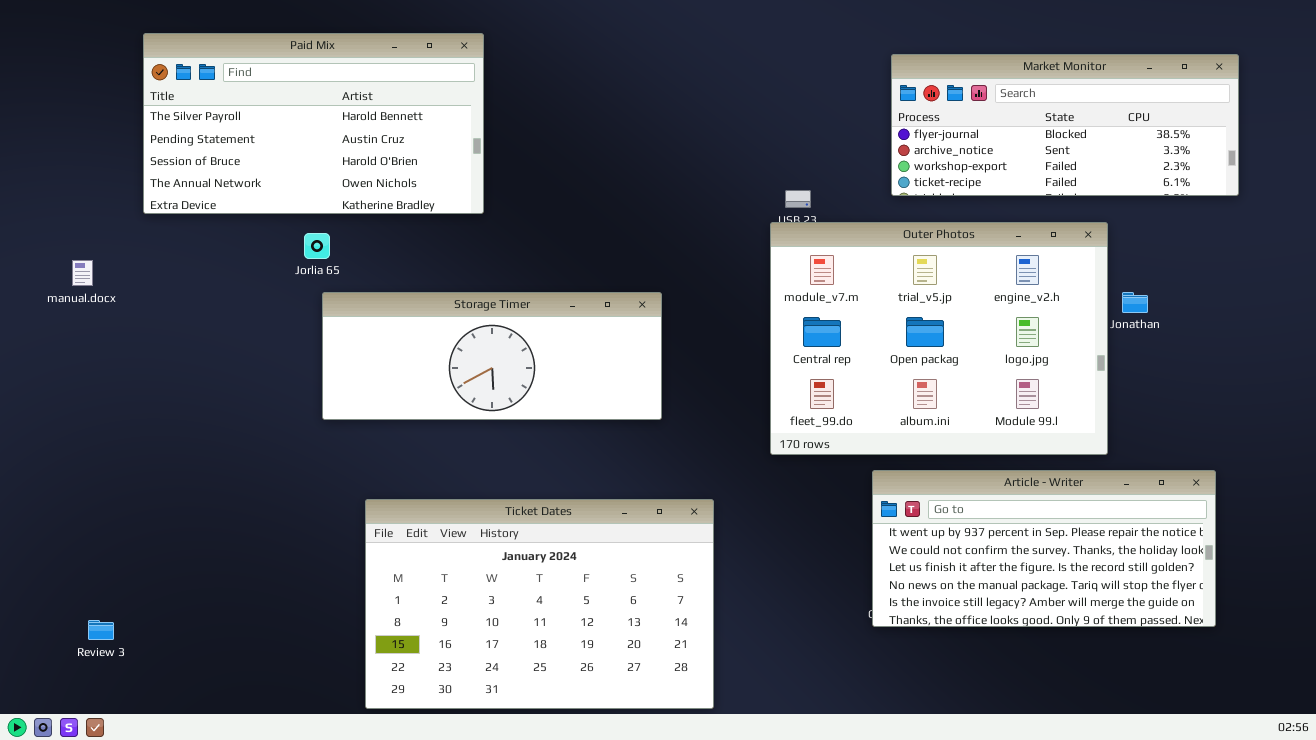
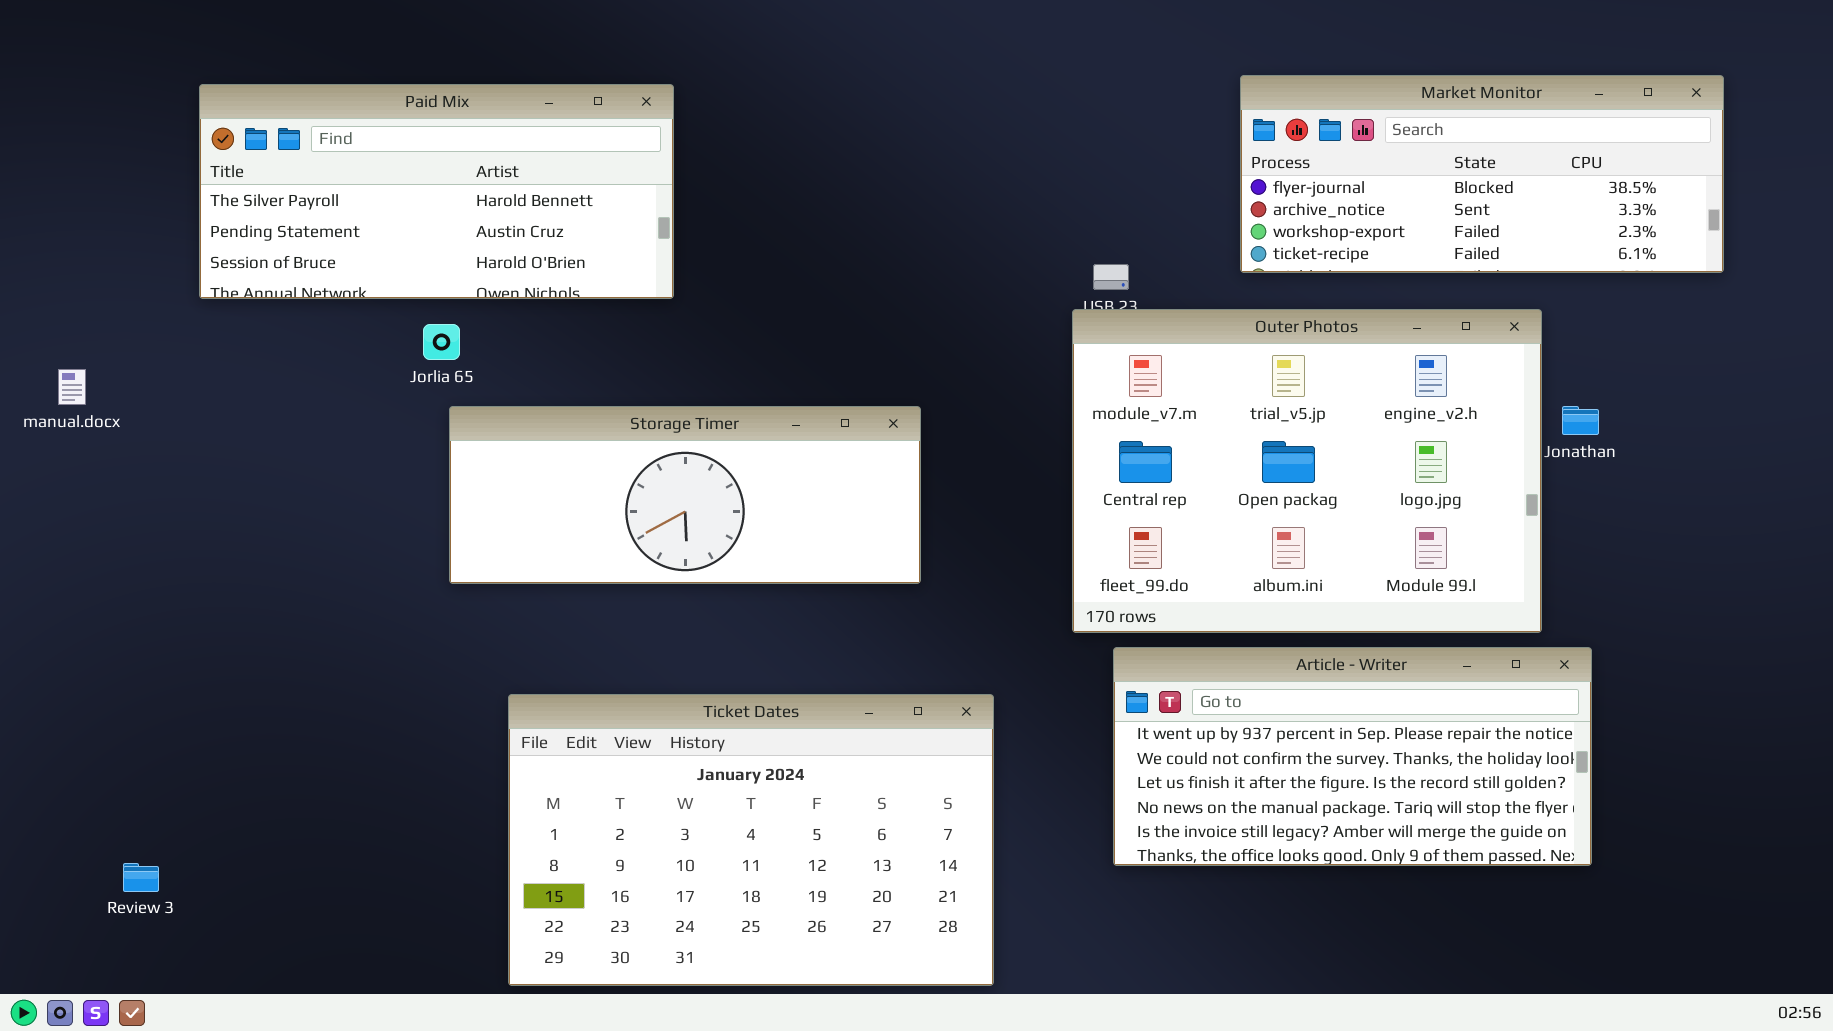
Paid Mix: [143,33,484,214] -> [199,84,674,299], resized
manual.docx: [72,260,93,286] -> [58,369,86,405], moved
Article - Writer: [872,470,1216,627] -> [1113,647,1592,866], moved

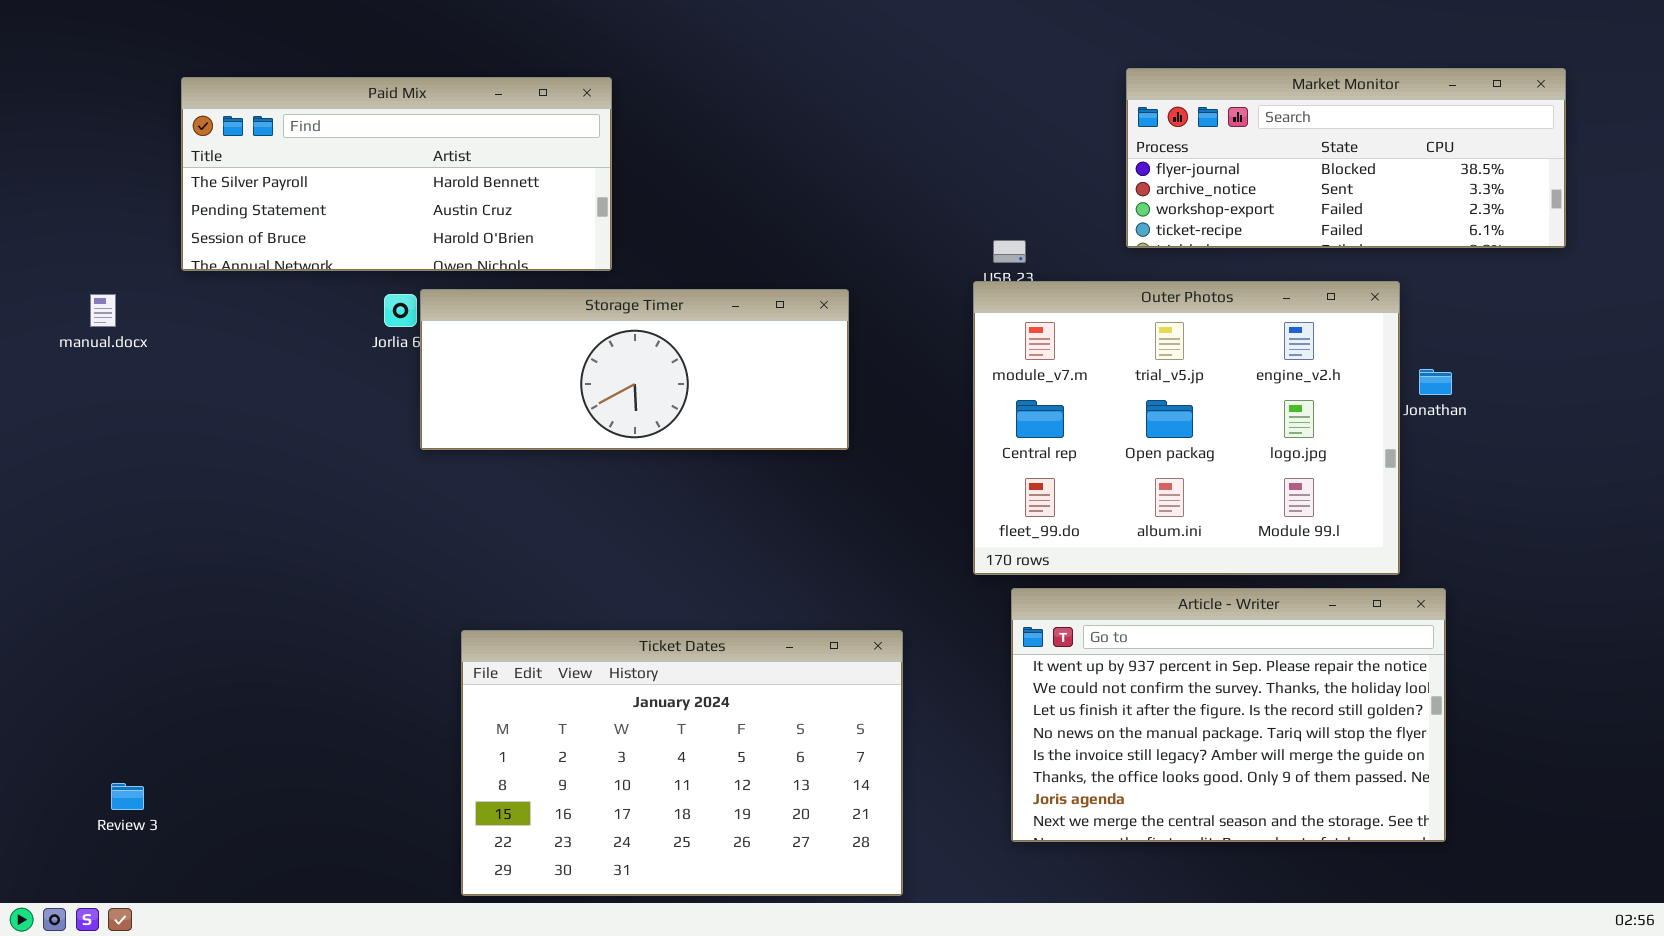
manual.docx: [58,369,86,405] -> [90,294,116,327], moved
Storage Timer: [449,406,921,584] -> [420,289,849,450], moved
Article - Writer: [1113,647,1592,866] -> [1011,588,1446,842], resized

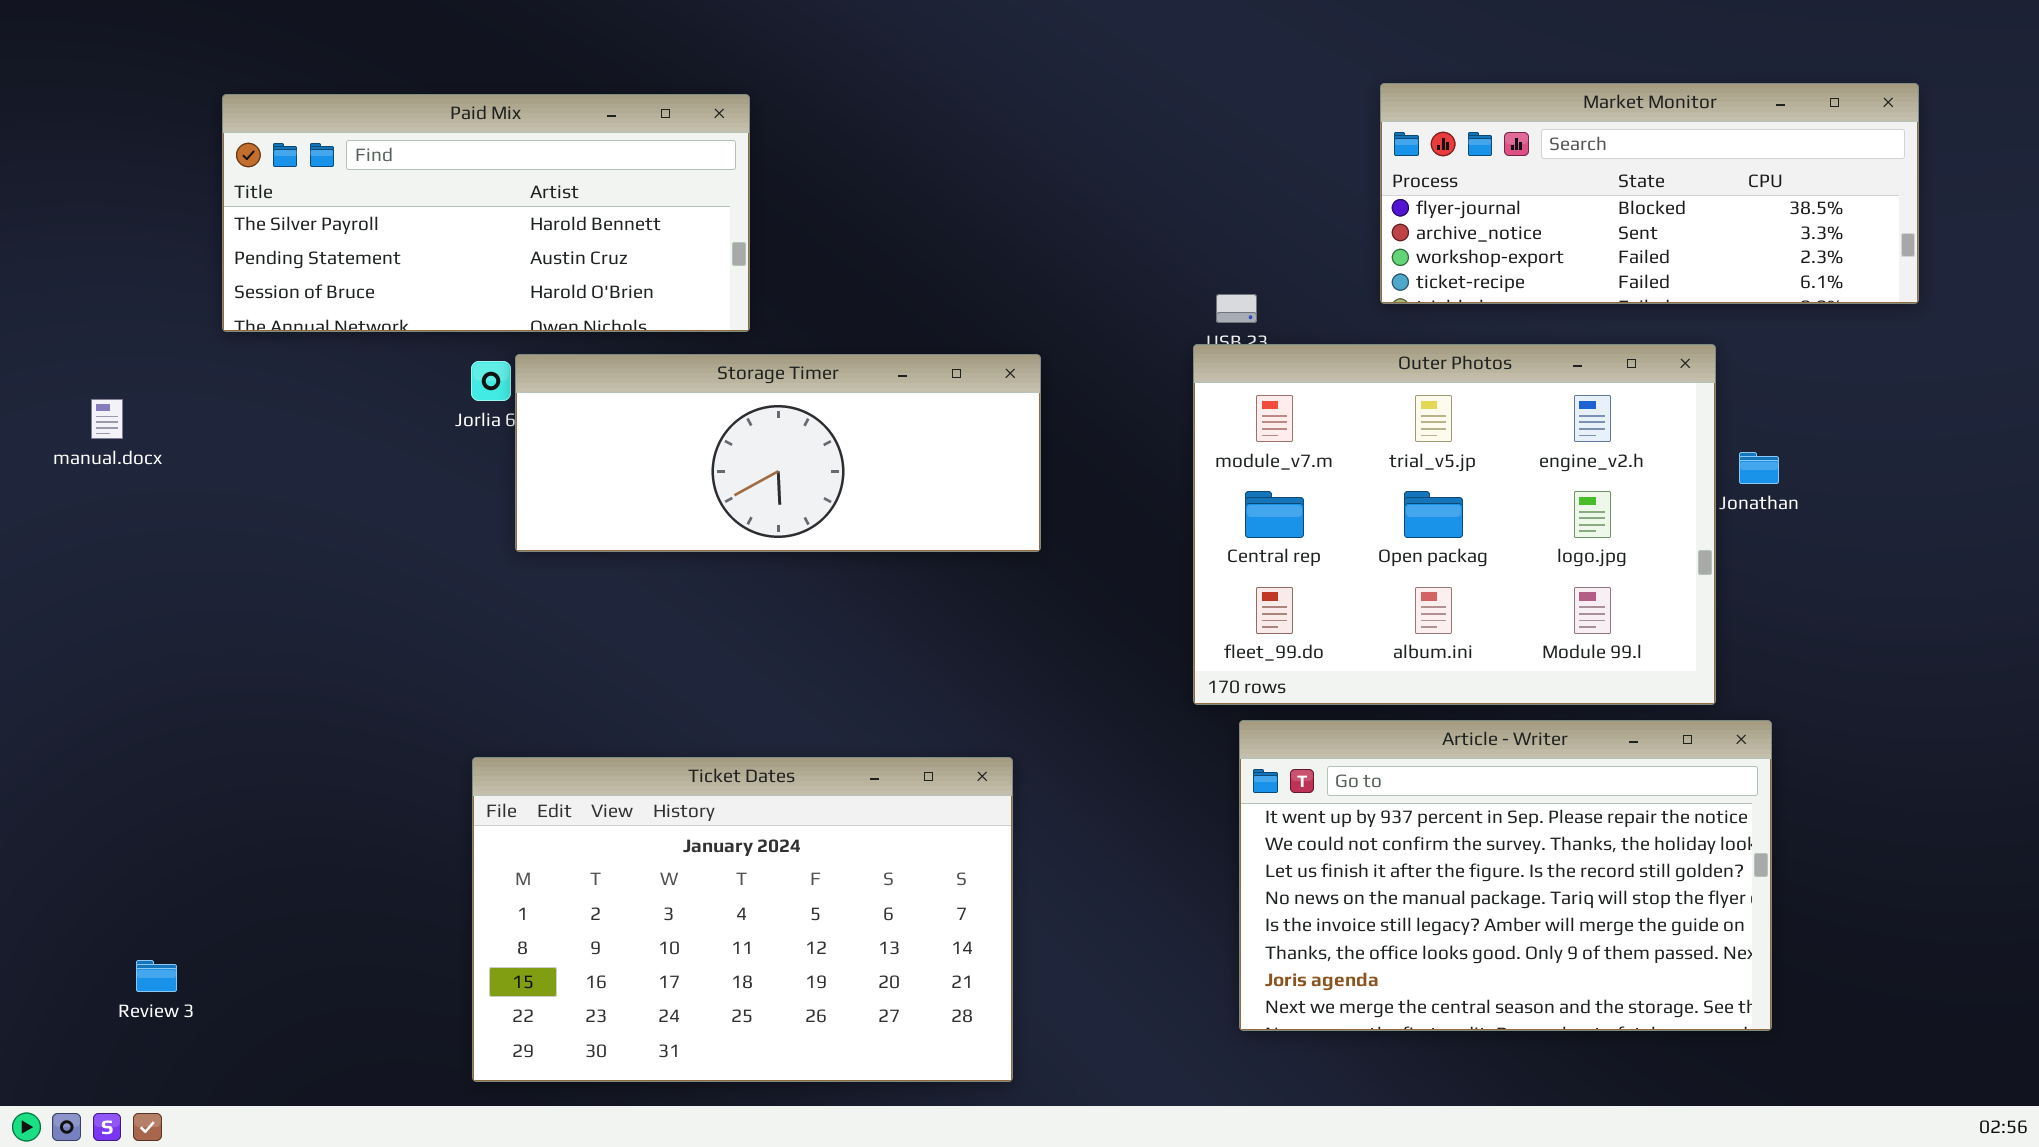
manual.docx: [90,294,116,327] -> [91,399,123,439], moved
Ticket Dates: [461,630,903,896] -> [472,757,1013,1082], moved

